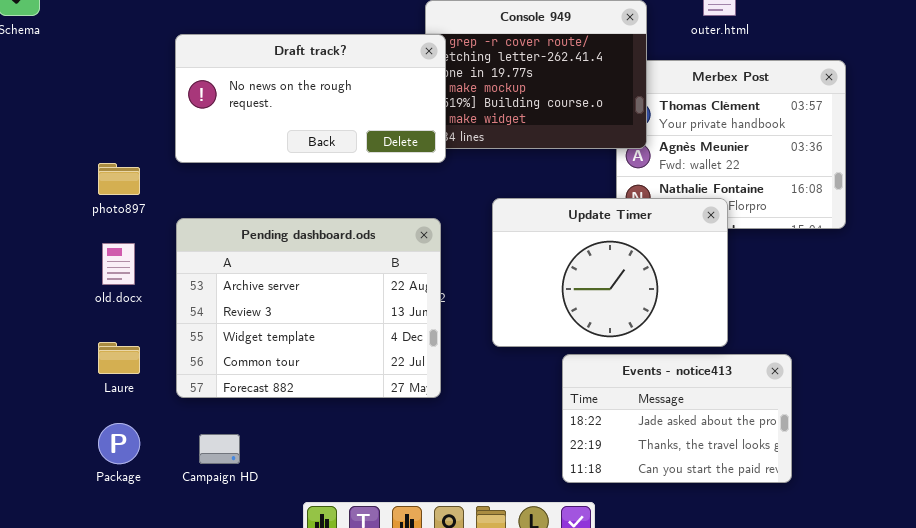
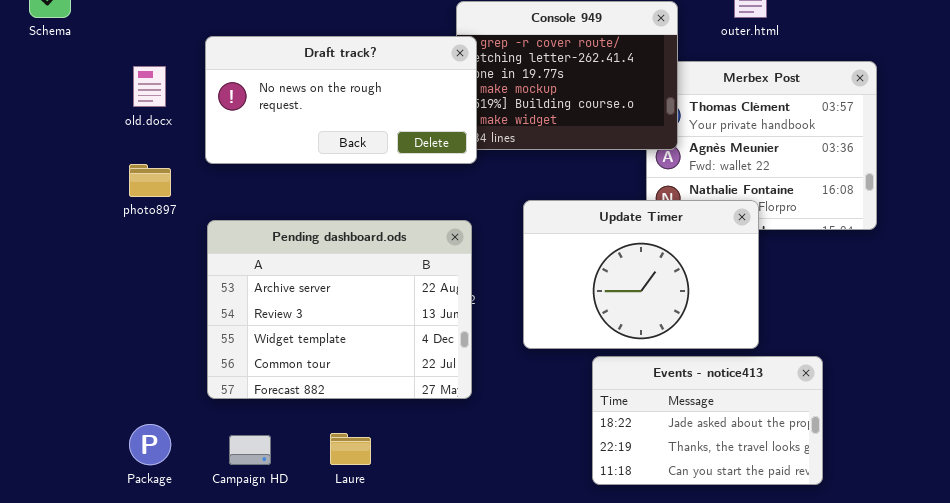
old.docx: [102,243,135,285] -> [133,66,166,107], moved
Laure: [98,342,140,374] -> [330,433,371,465], moved

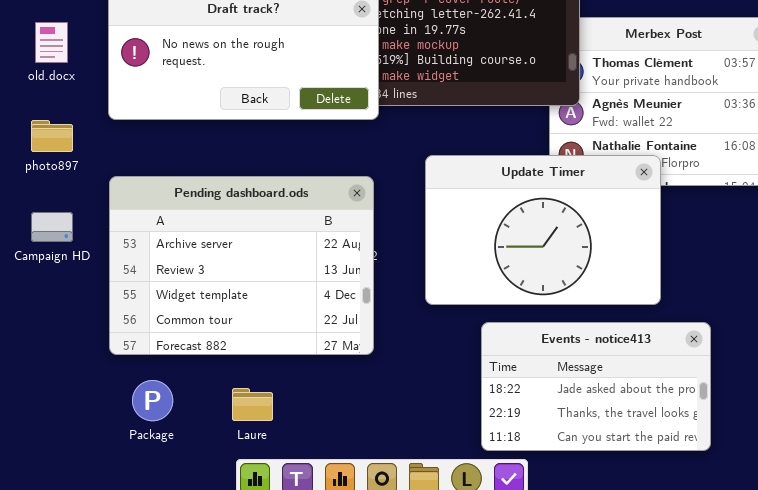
Events - notice413: [592,356,823,485] -> [481,322,711,451], moved
Package: [129,424,171,465] -> [132,380,173,421], moved
Campaign HD: [229,435,271,465] -> [31,212,73,242], moved

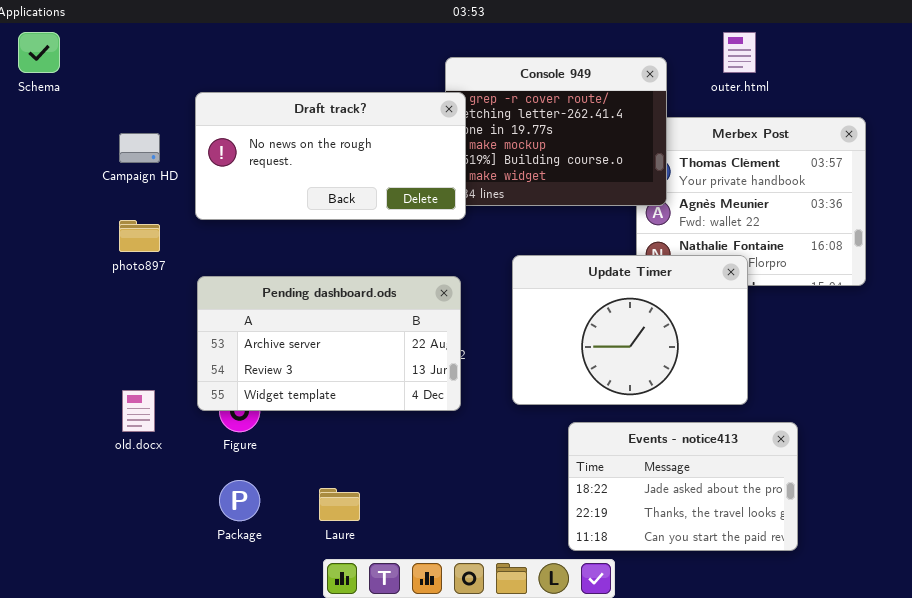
old.docx: [35,22,68,63] -> [122,390,155,432], moved
Pending dashboard.ods: [109,176,374,355] -> [197,276,461,411], resized
Campaign HD: [31,212,73,242] -> [119,133,160,163], moved

